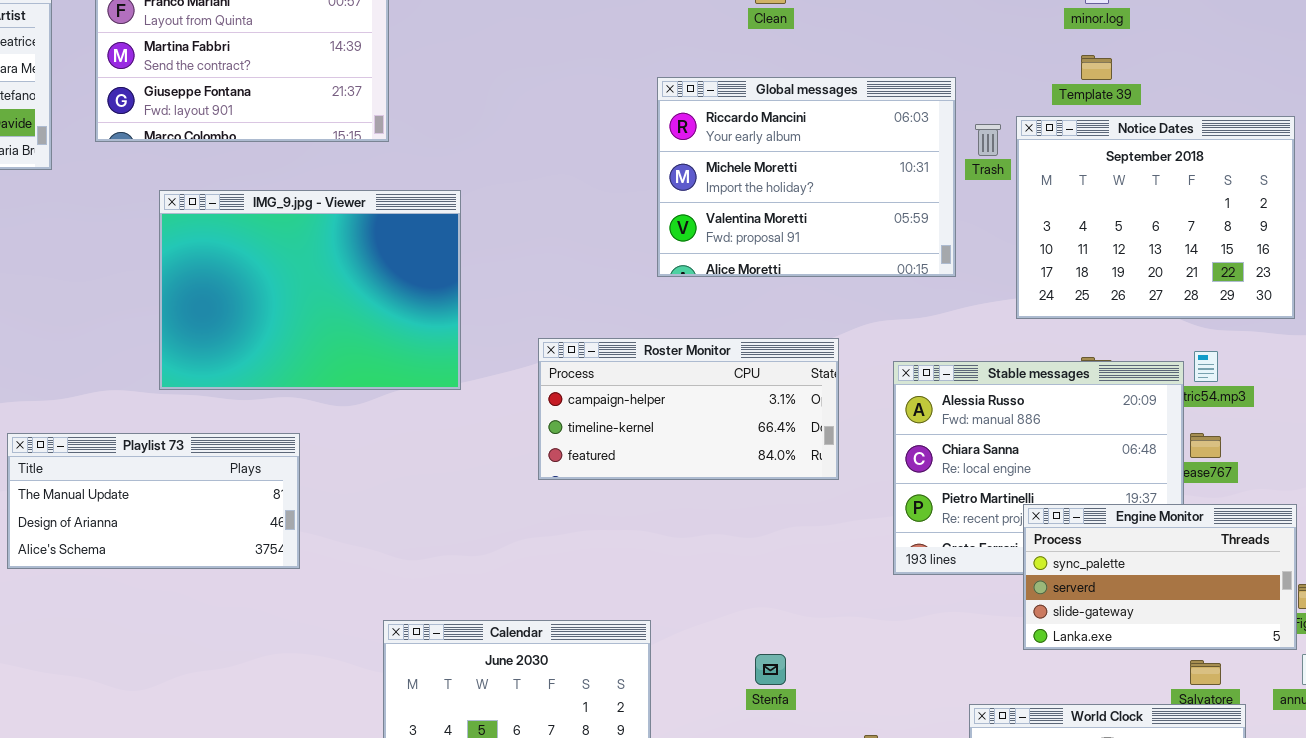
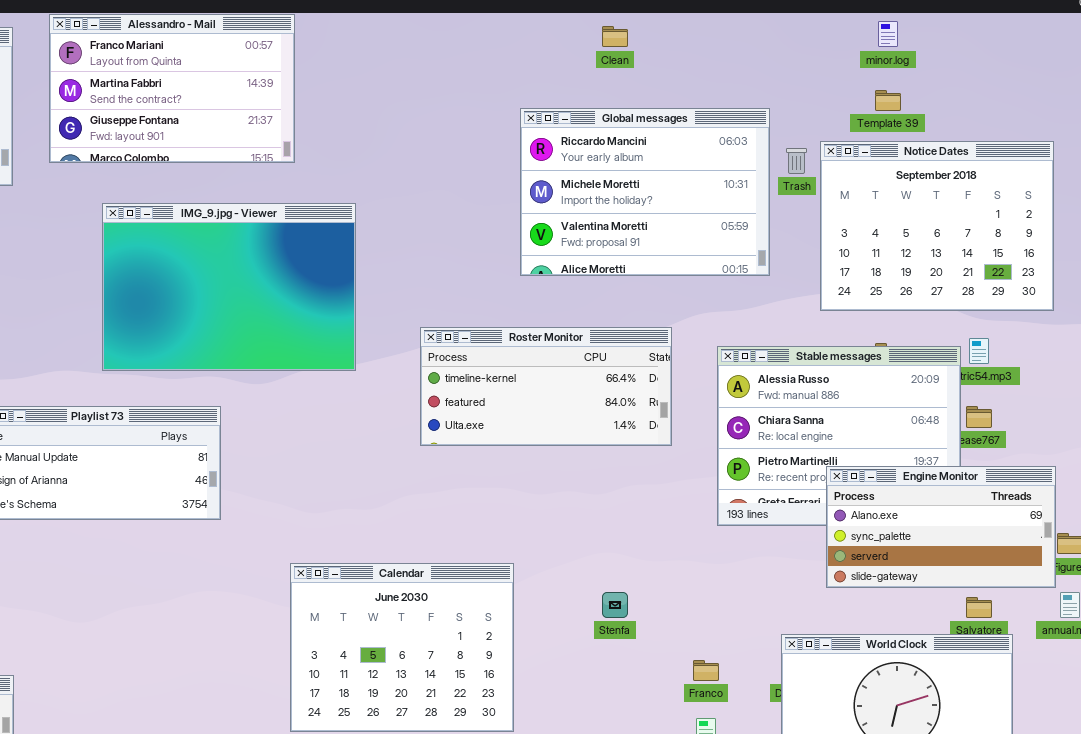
Roster Monitor: [538,338,839,480] -> [420,327,672,446], scrolled down 1 row
Engine Monitor: [1023,504,1297,650] -> [826,466,1056,588], scrolled up 1 row

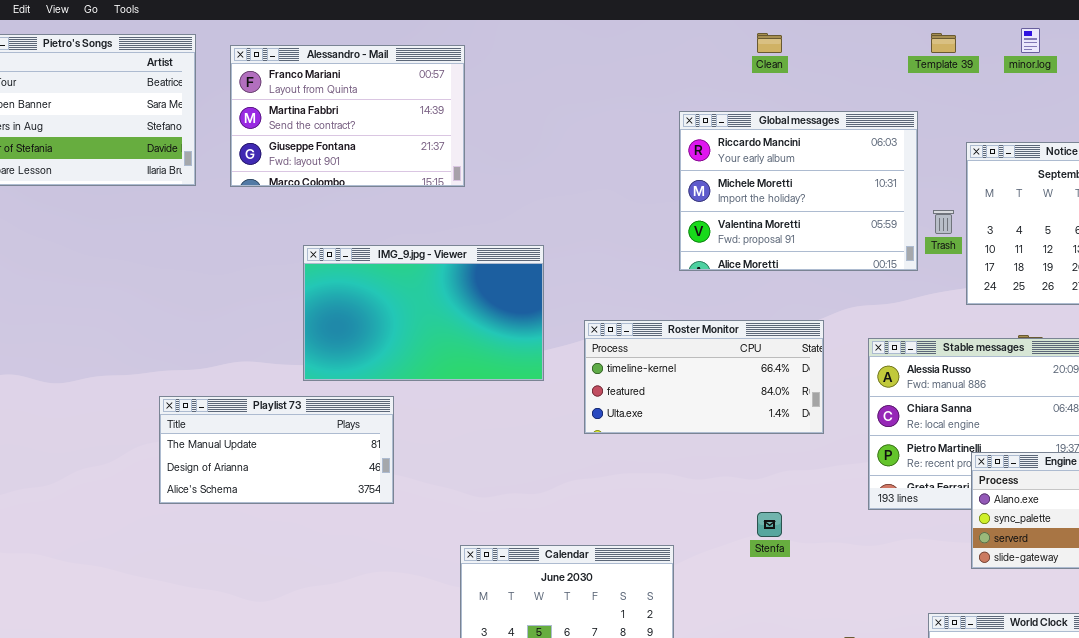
Alessandro - Mail: [49,14,295,163] -> [230,45,465,187], moved
Template 39: [875,90,901,111] -> [931,33,956,53], moved
Trash: [786,148,807,174] -> [933,210,954,234], moved
IMG_9.jpg - Viewer: [102,203,356,371] -> [303,245,544,381], moved, resized
Stenfa: [602,592,628,618] -> [757,512,782,537], moved

